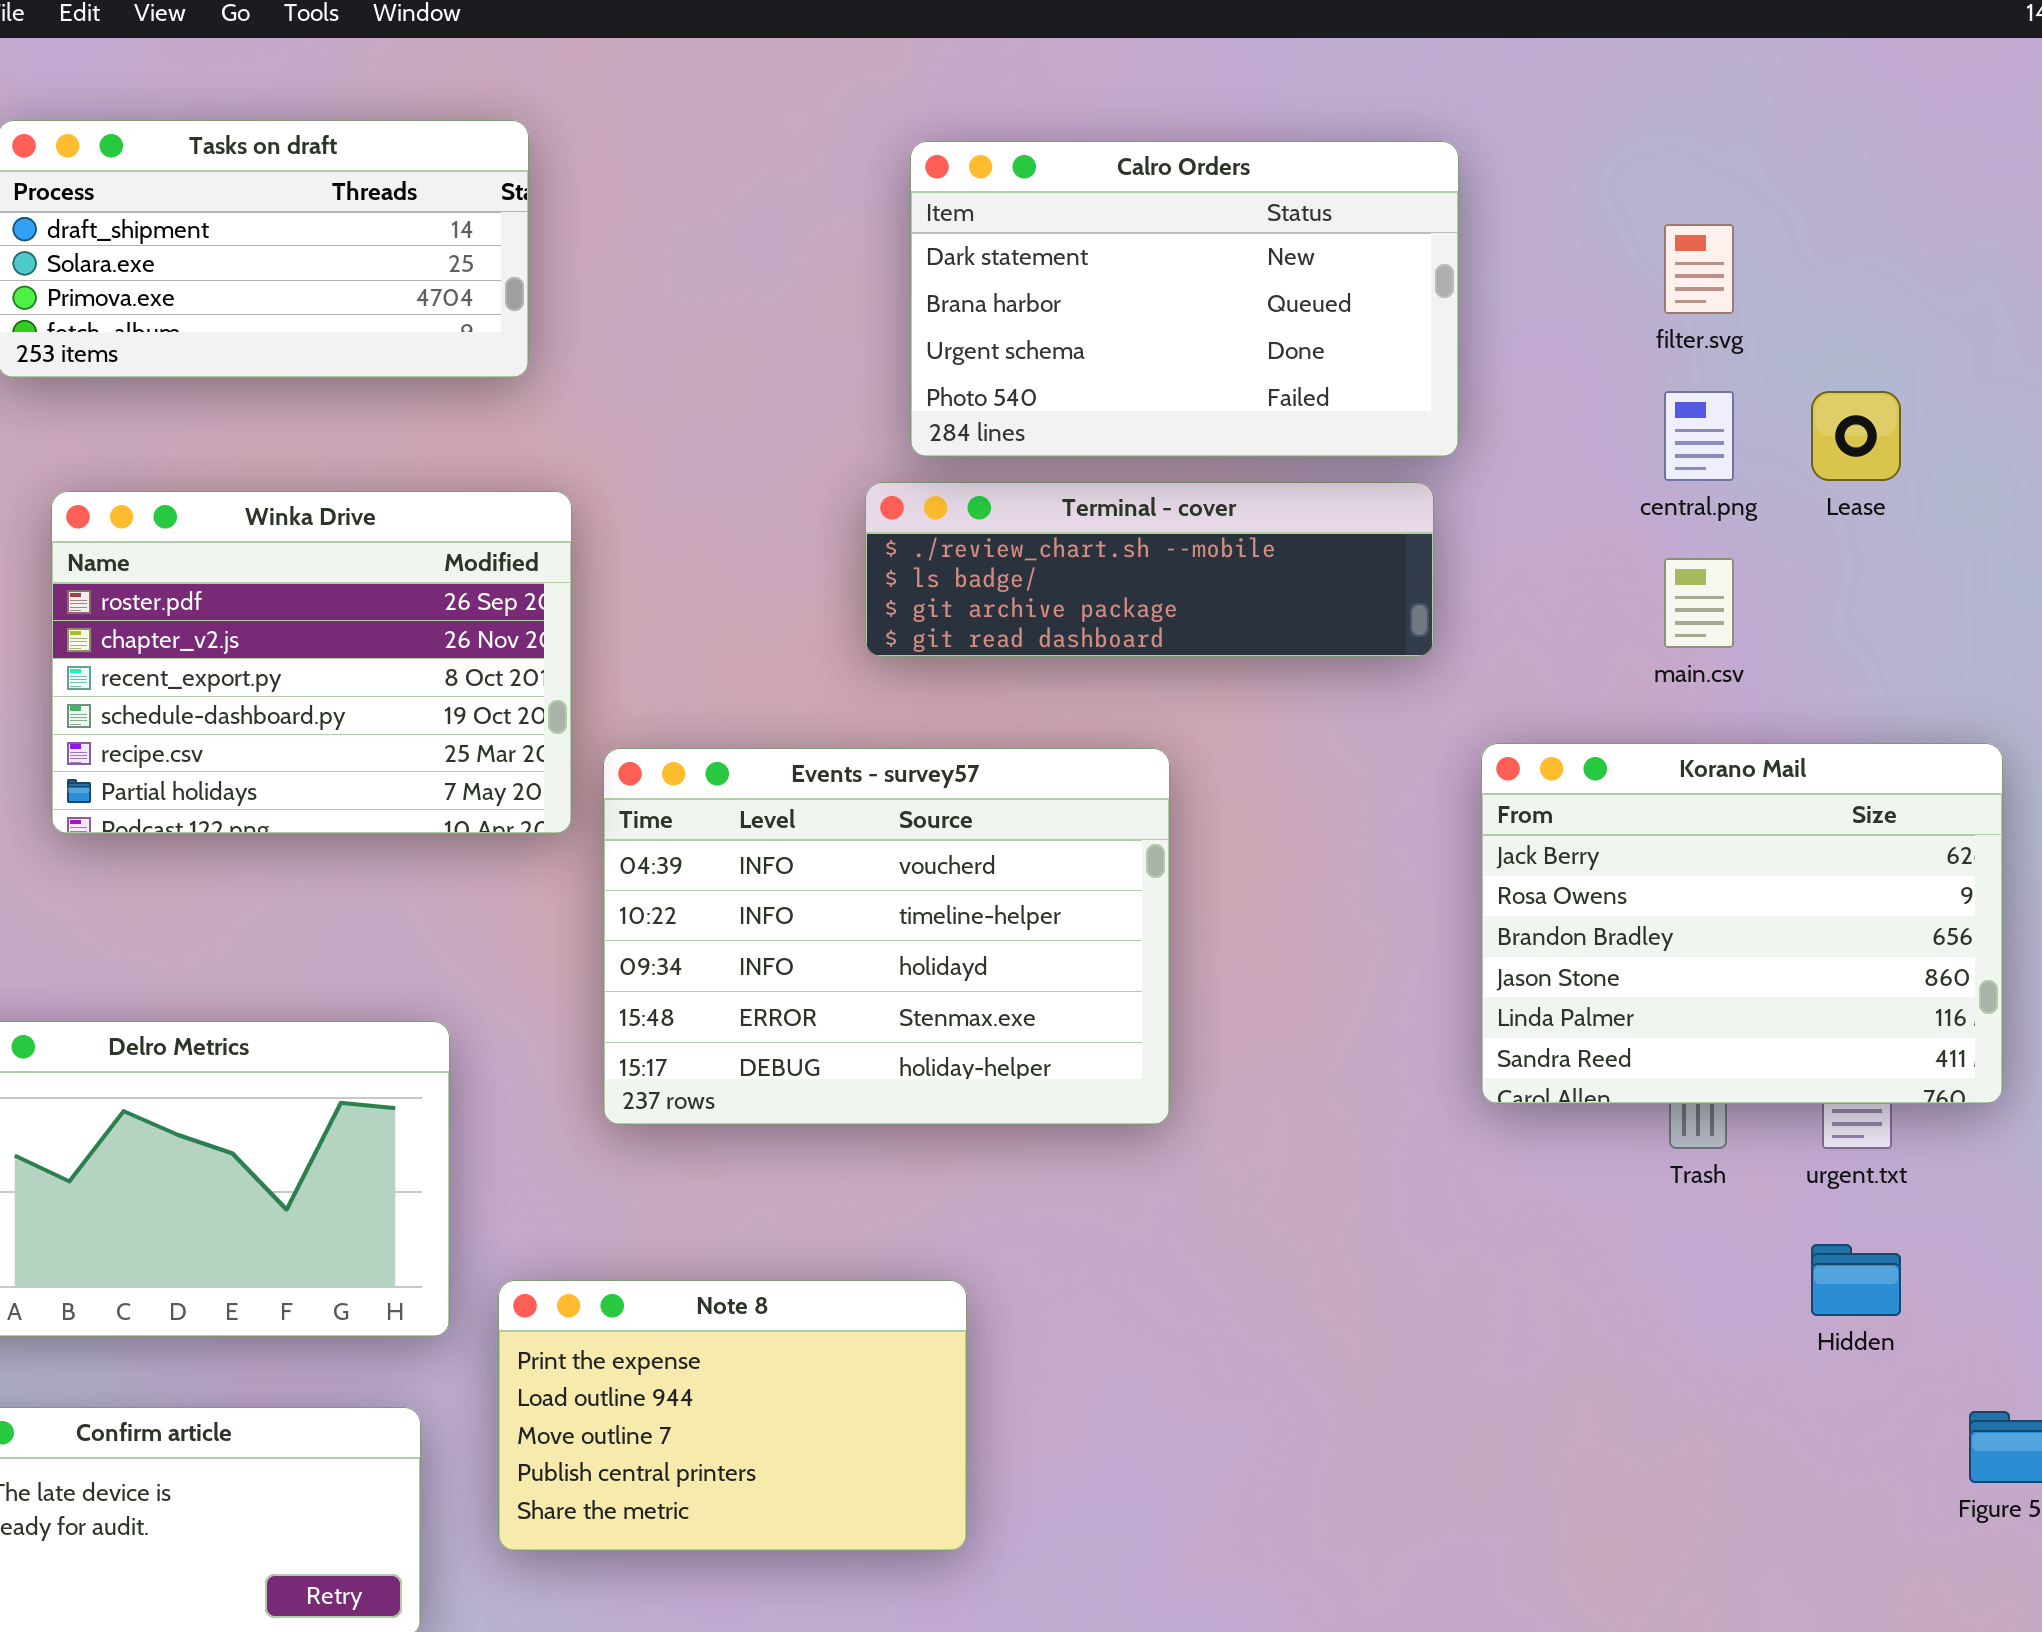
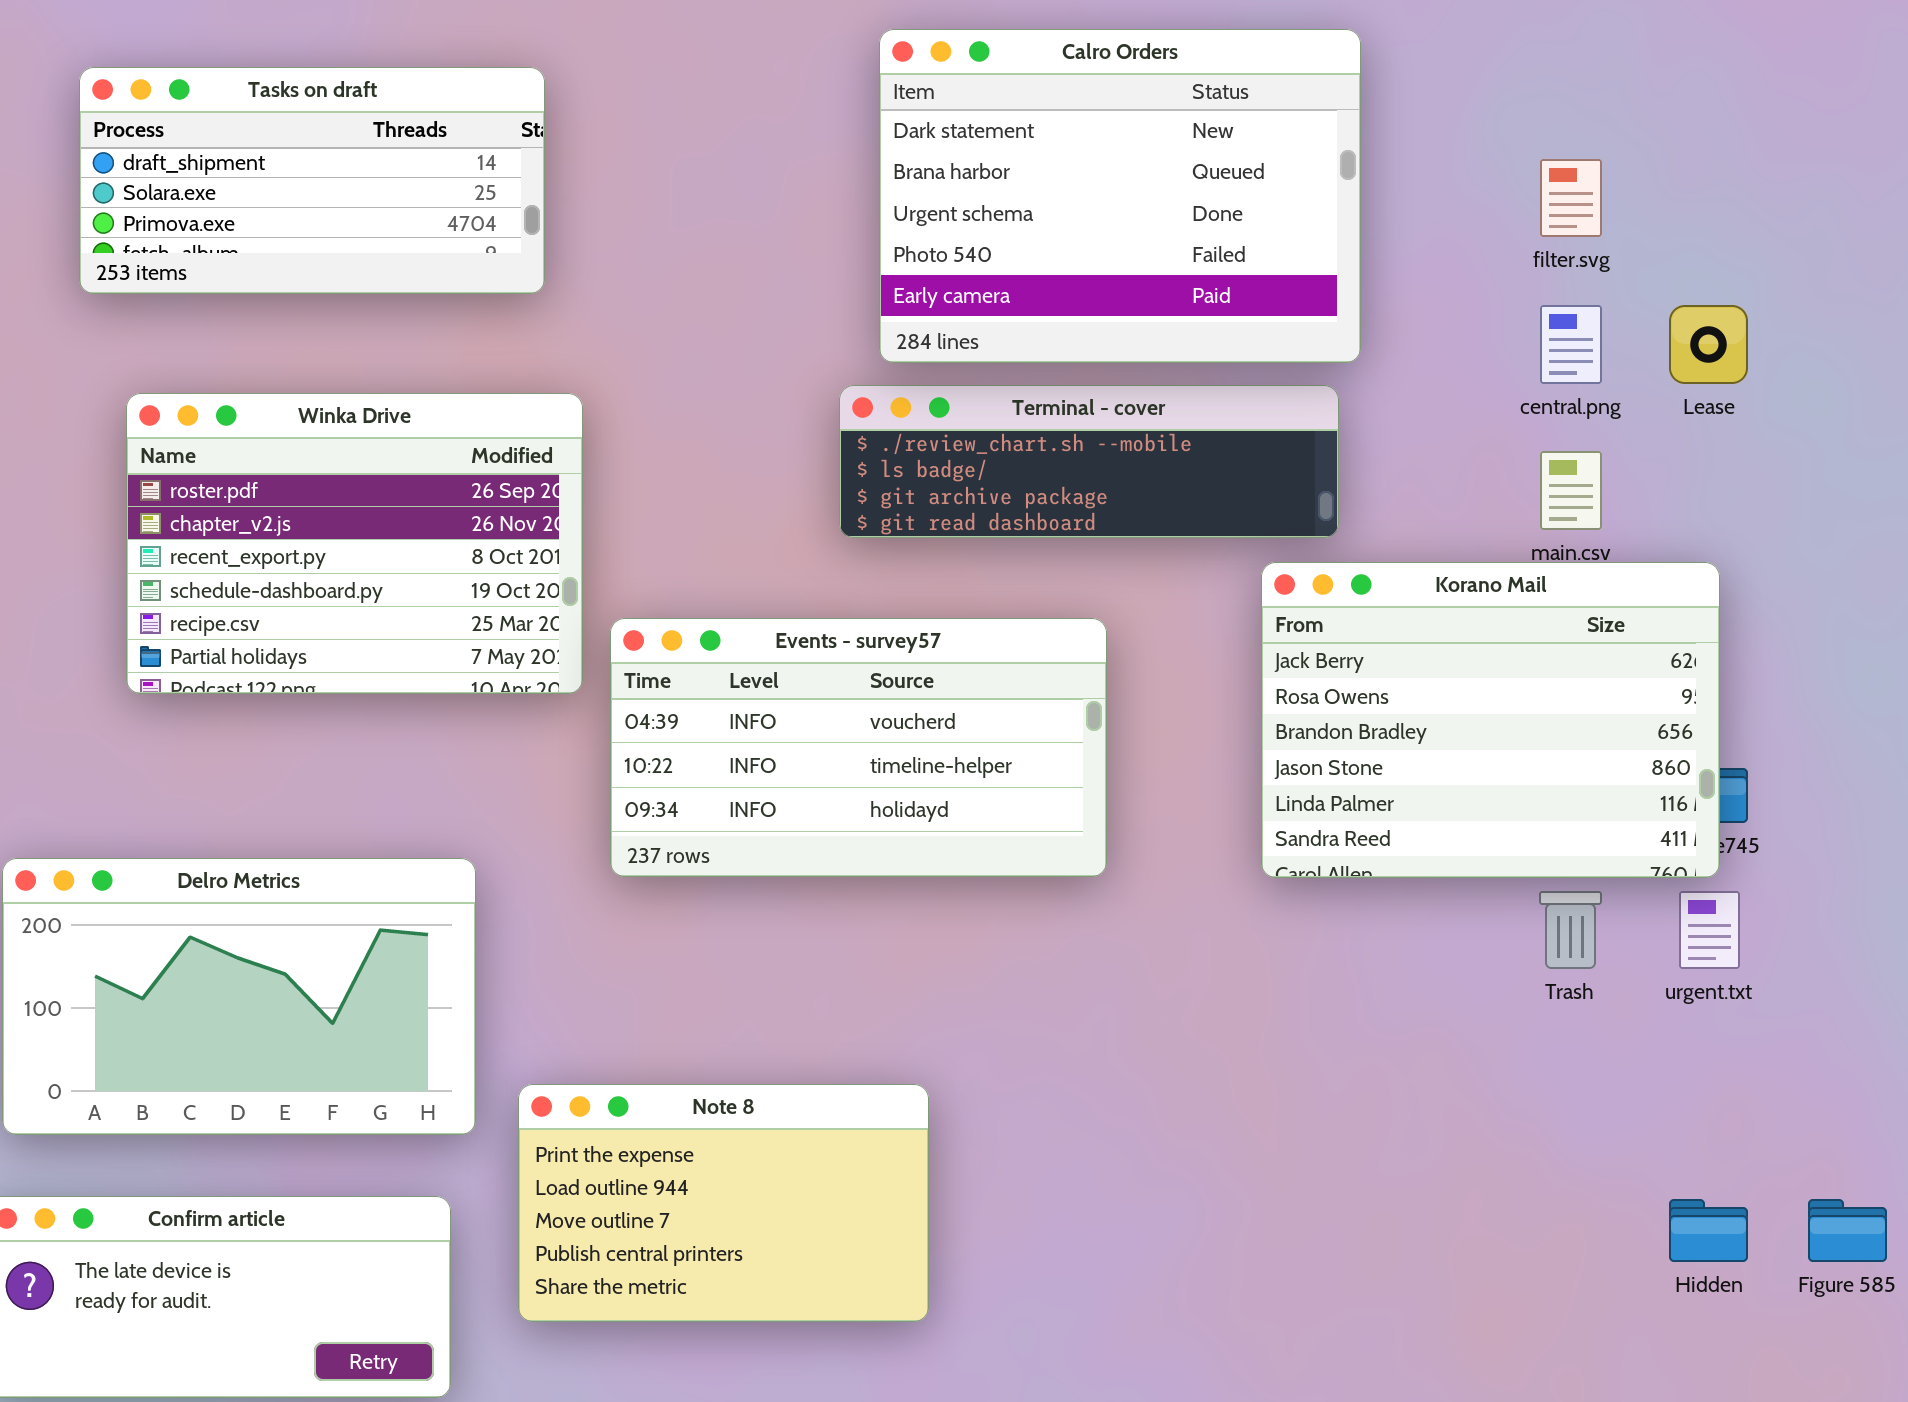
Calro Orders: [910,141,1459,457] -> [879,29,1361,363], resized
Korano Mail: [1481,743,2003,1104] -> [1261,562,1720,878], moved
Events - survey57: [603,748,1170,1125] -> [610,618,1107,877], resized
Hidden: [1811,1244,1901,1316] -> [1669,1199,1748,1262], moved

